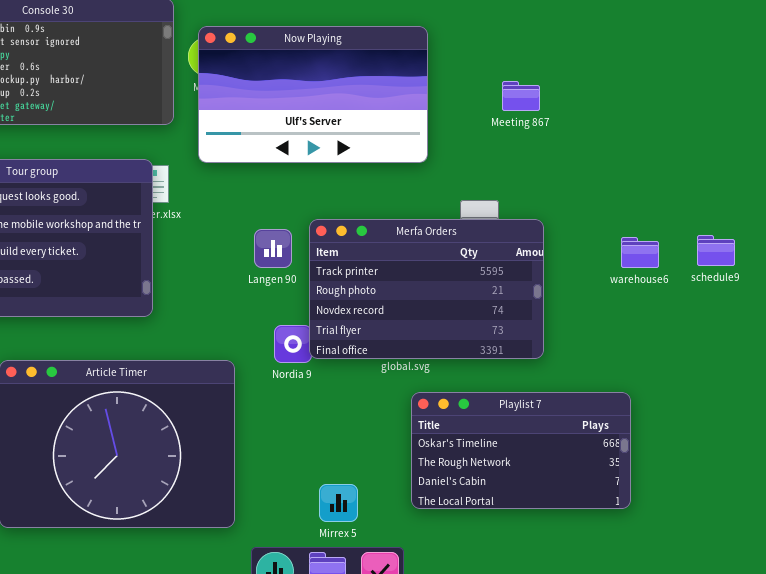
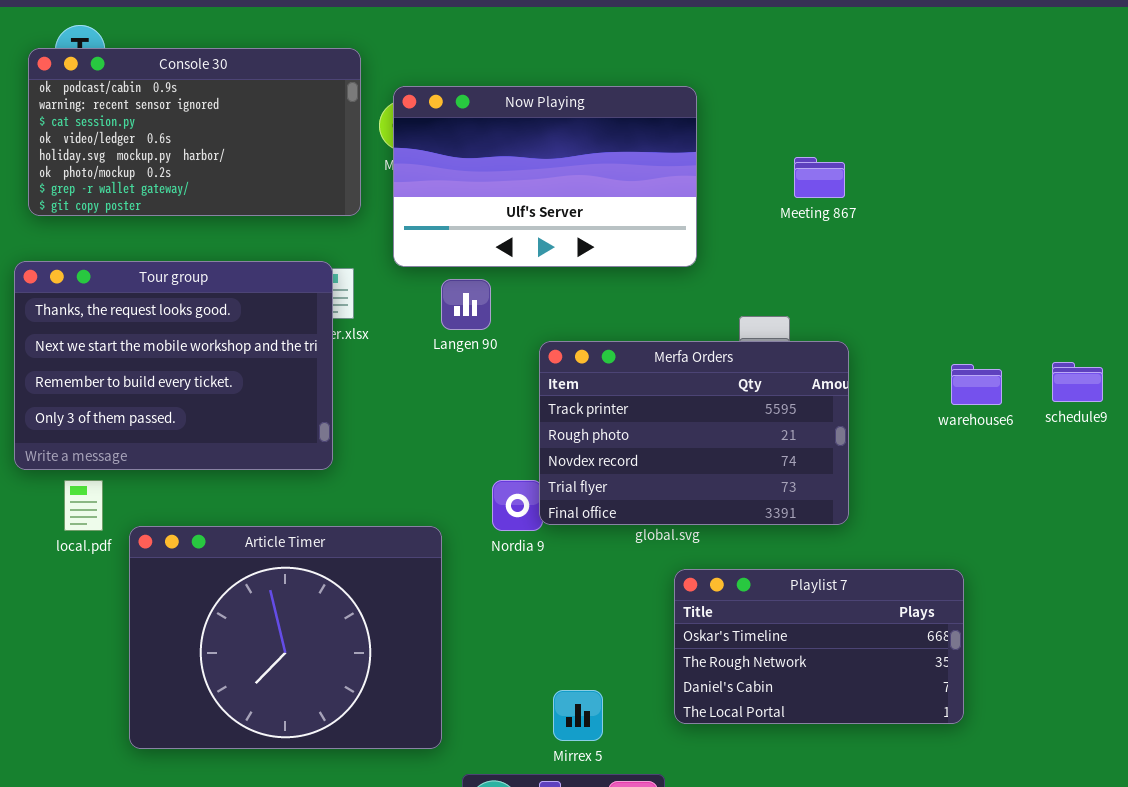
Langen 90: [254,229,292,268] -> [441,279,491,330], moved

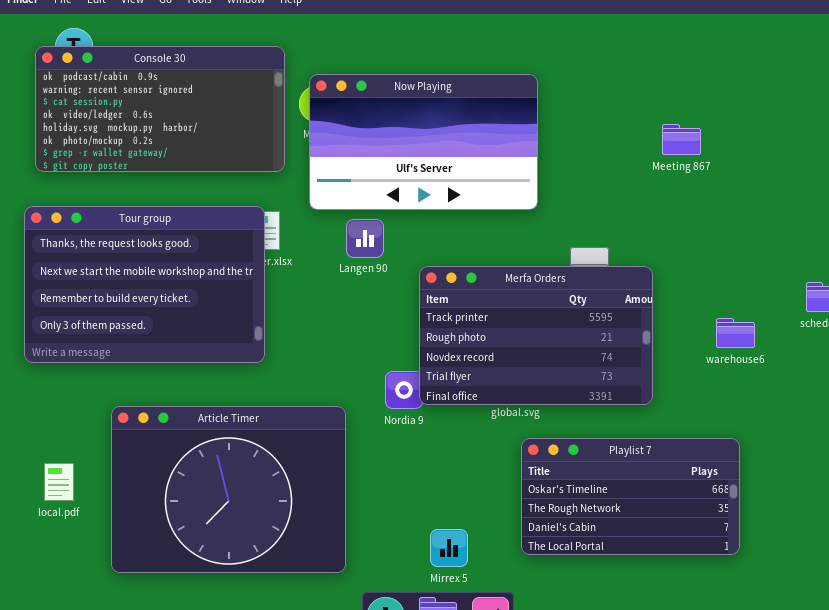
Meeting 867: [794,157,845,198] -> [662,124,701,155], moved
warehouse6: [951,364,1002,405] -> [716,318,755,348], moved
local.pdf: [64,480,103,531] -> [44,463,74,501], moved

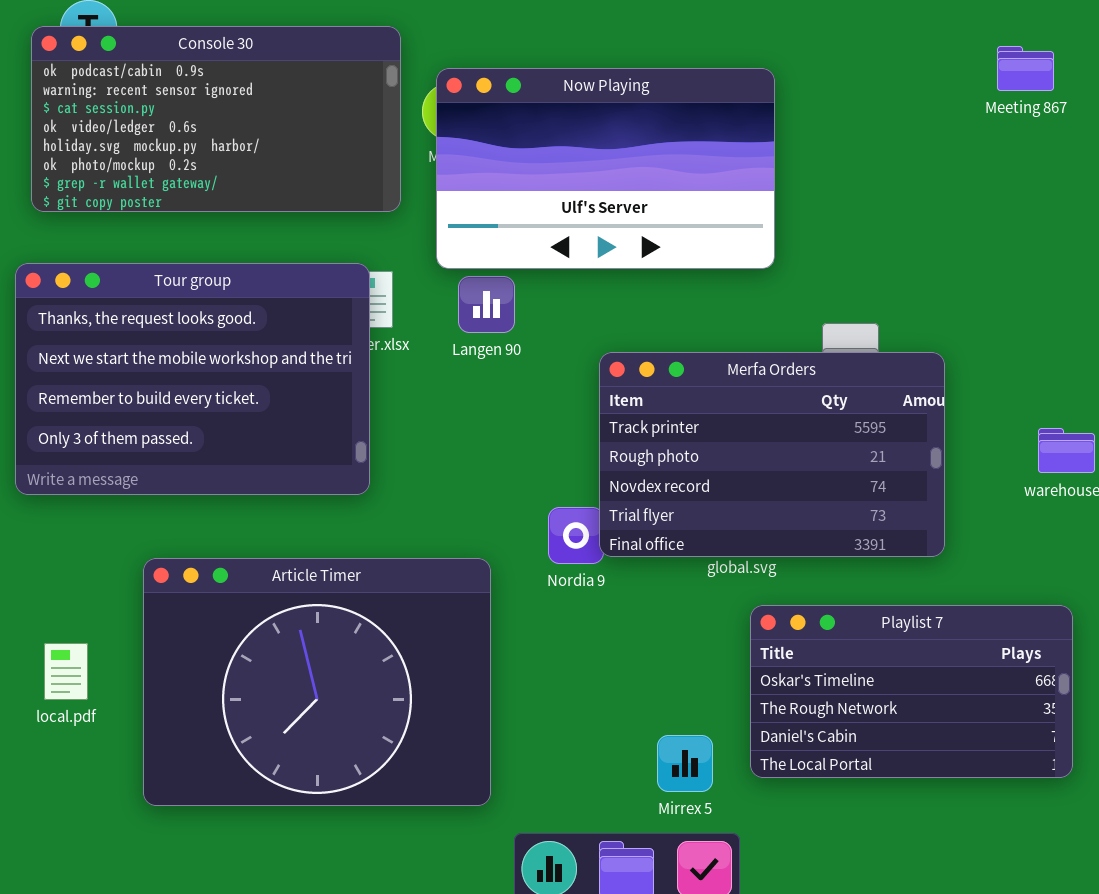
Meeting 867: [662,124,701,155] -> [997,46,1054,91], moved
Langen 90: [346,219,384,258] -> [458,276,515,333], moved
Mirrex 5: [430,529,468,567] -> [657,735,713,792], moved

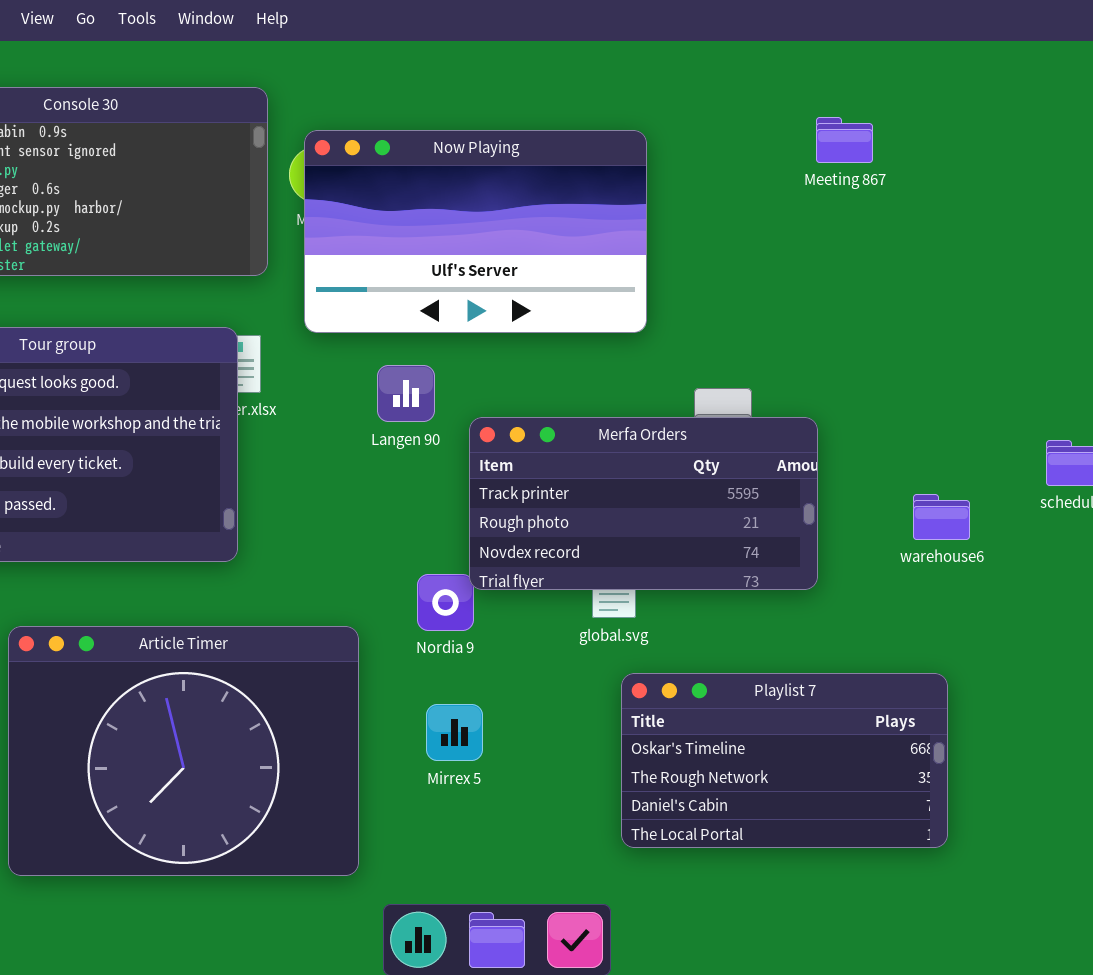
Meeting 867: [997,46,1054,91] -> [816,117,873,163], moved
Langen 90: [458,276,515,333] -> [377,365,435,422], moved
Merfa Orders: [599,352,945,557] -> [469,417,818,590], resized
Mirrex 5: [657,735,713,792] -> [426,704,483,761], moved

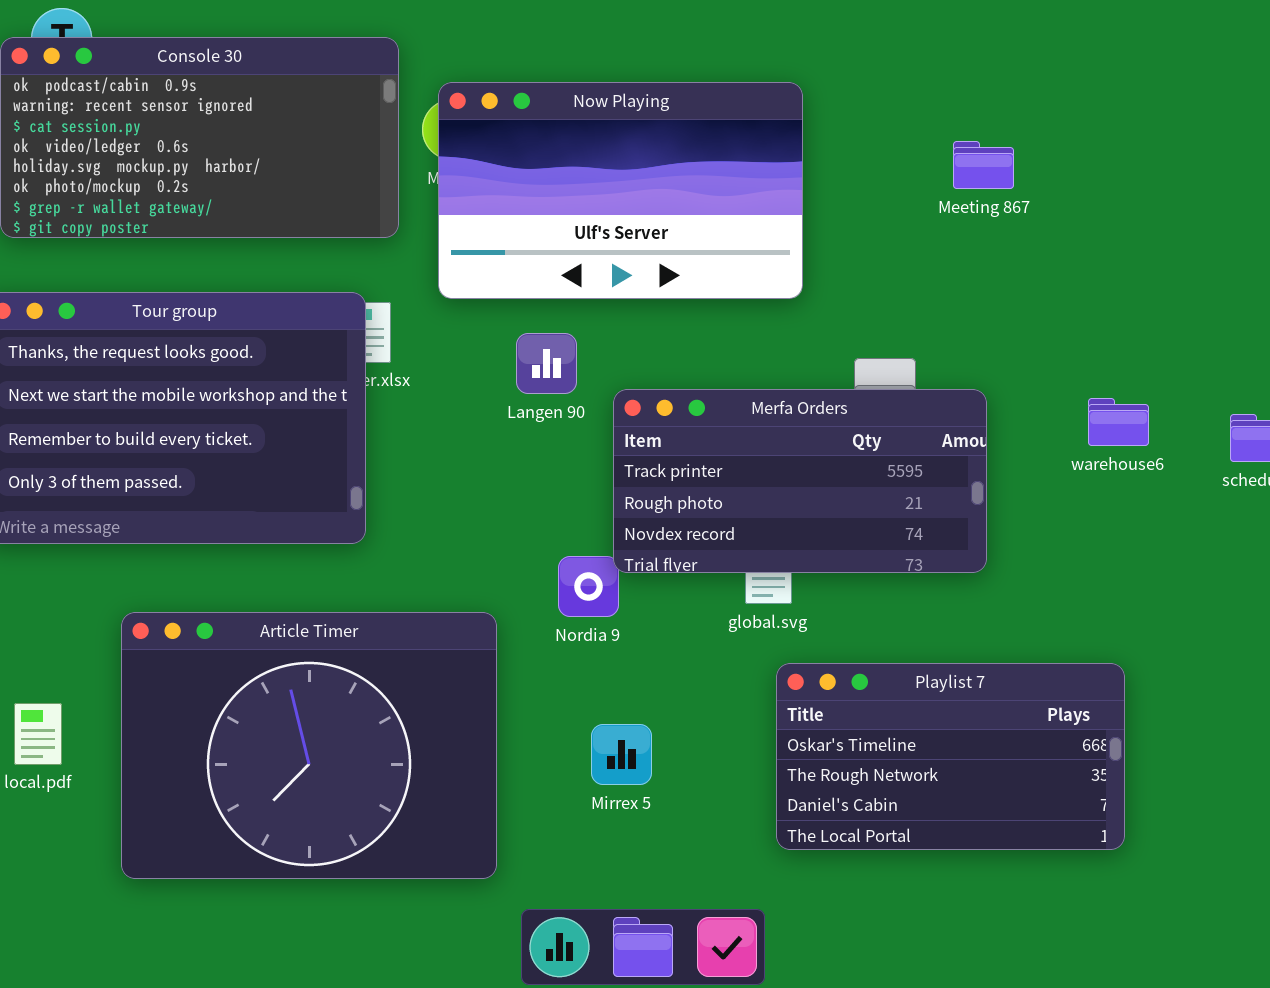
Meeting 867: [816,117,873,163] -> [953,141,1014,189], moved
warehouse6: [913,494,970,540] -> [1088,398,1149,446], moved
Mirrex 5: [426,704,483,761] -> [591,724,652,785], moved

